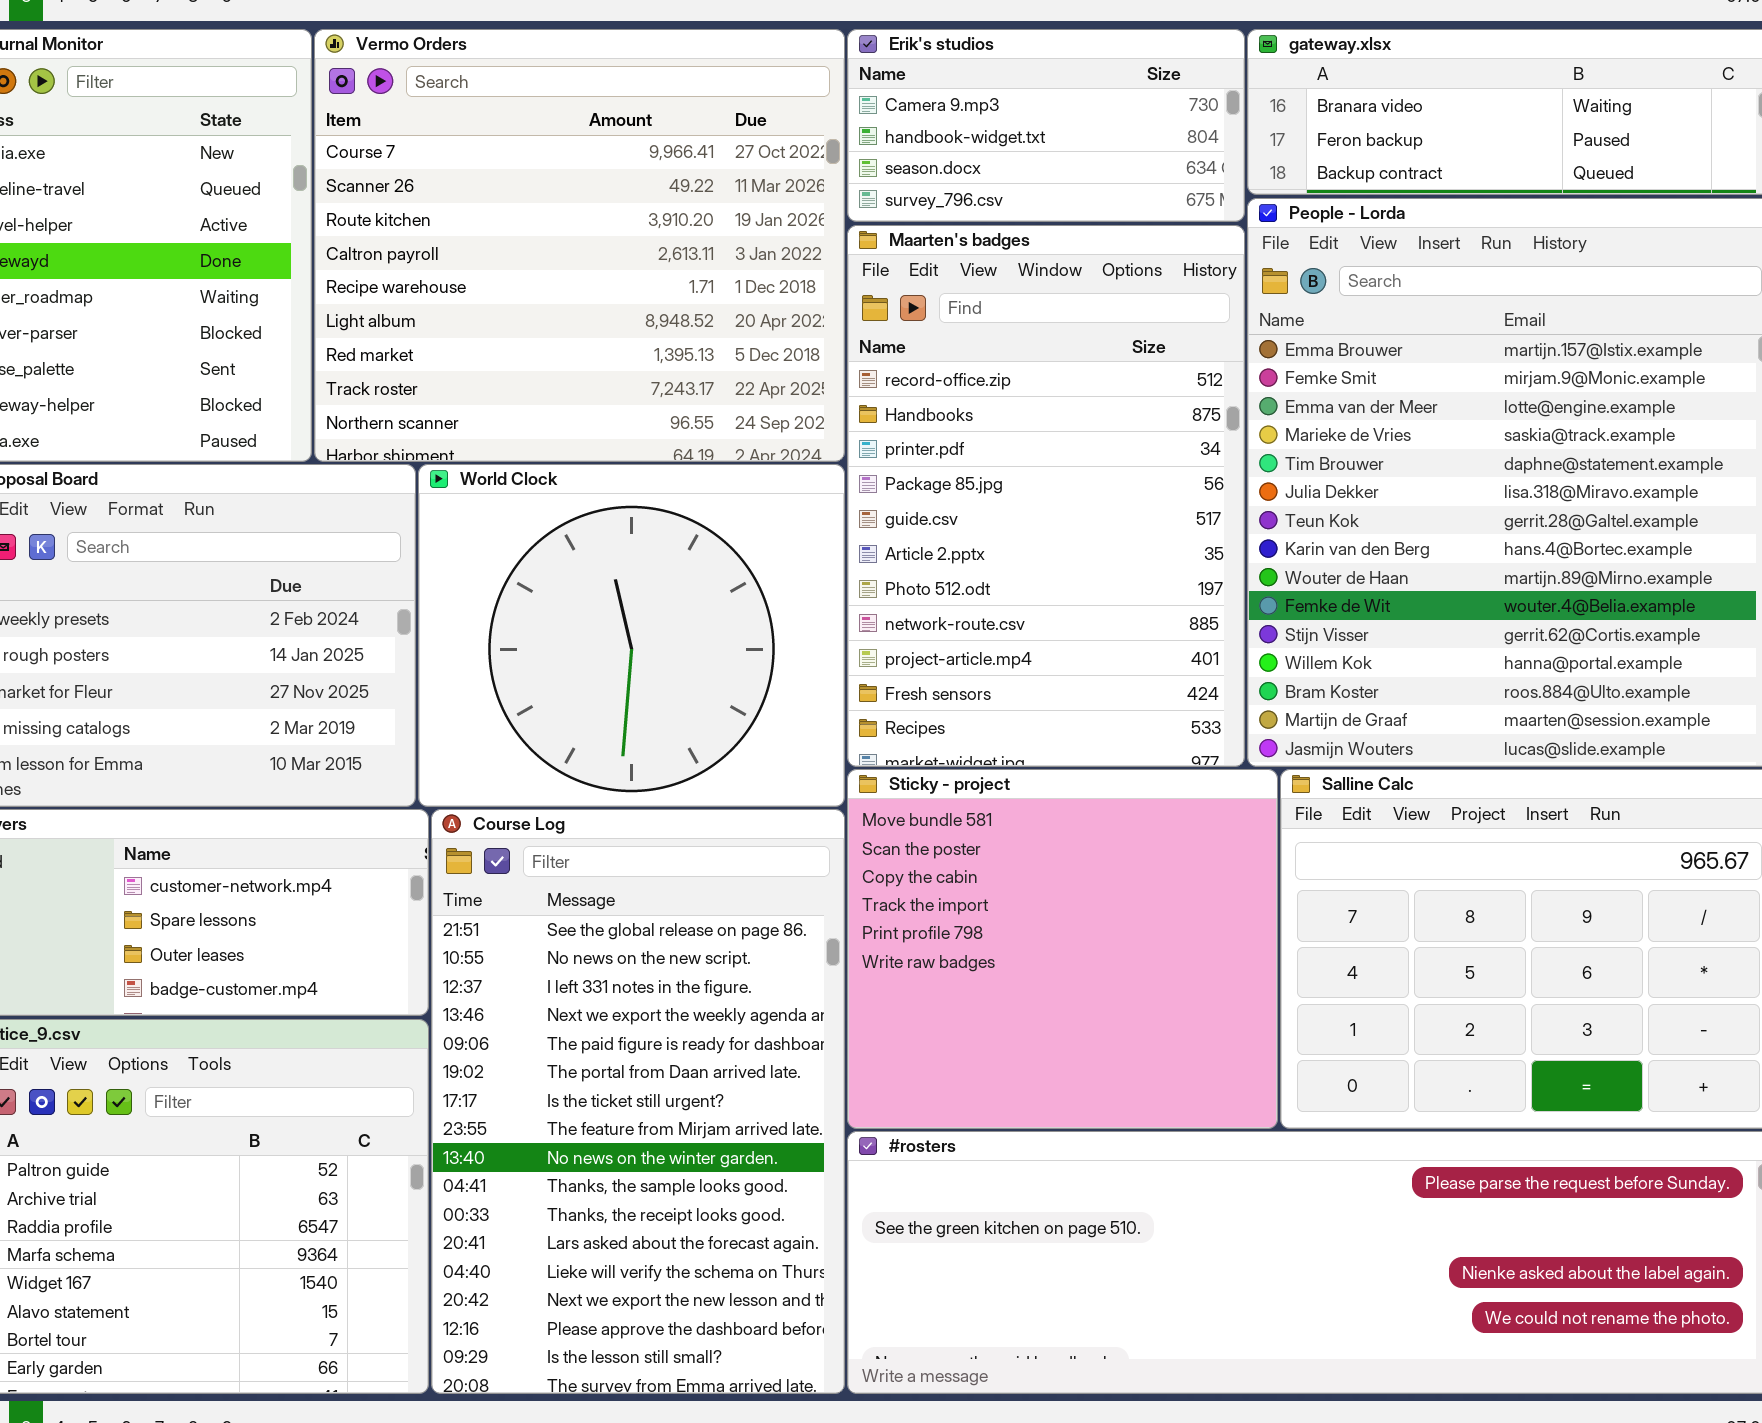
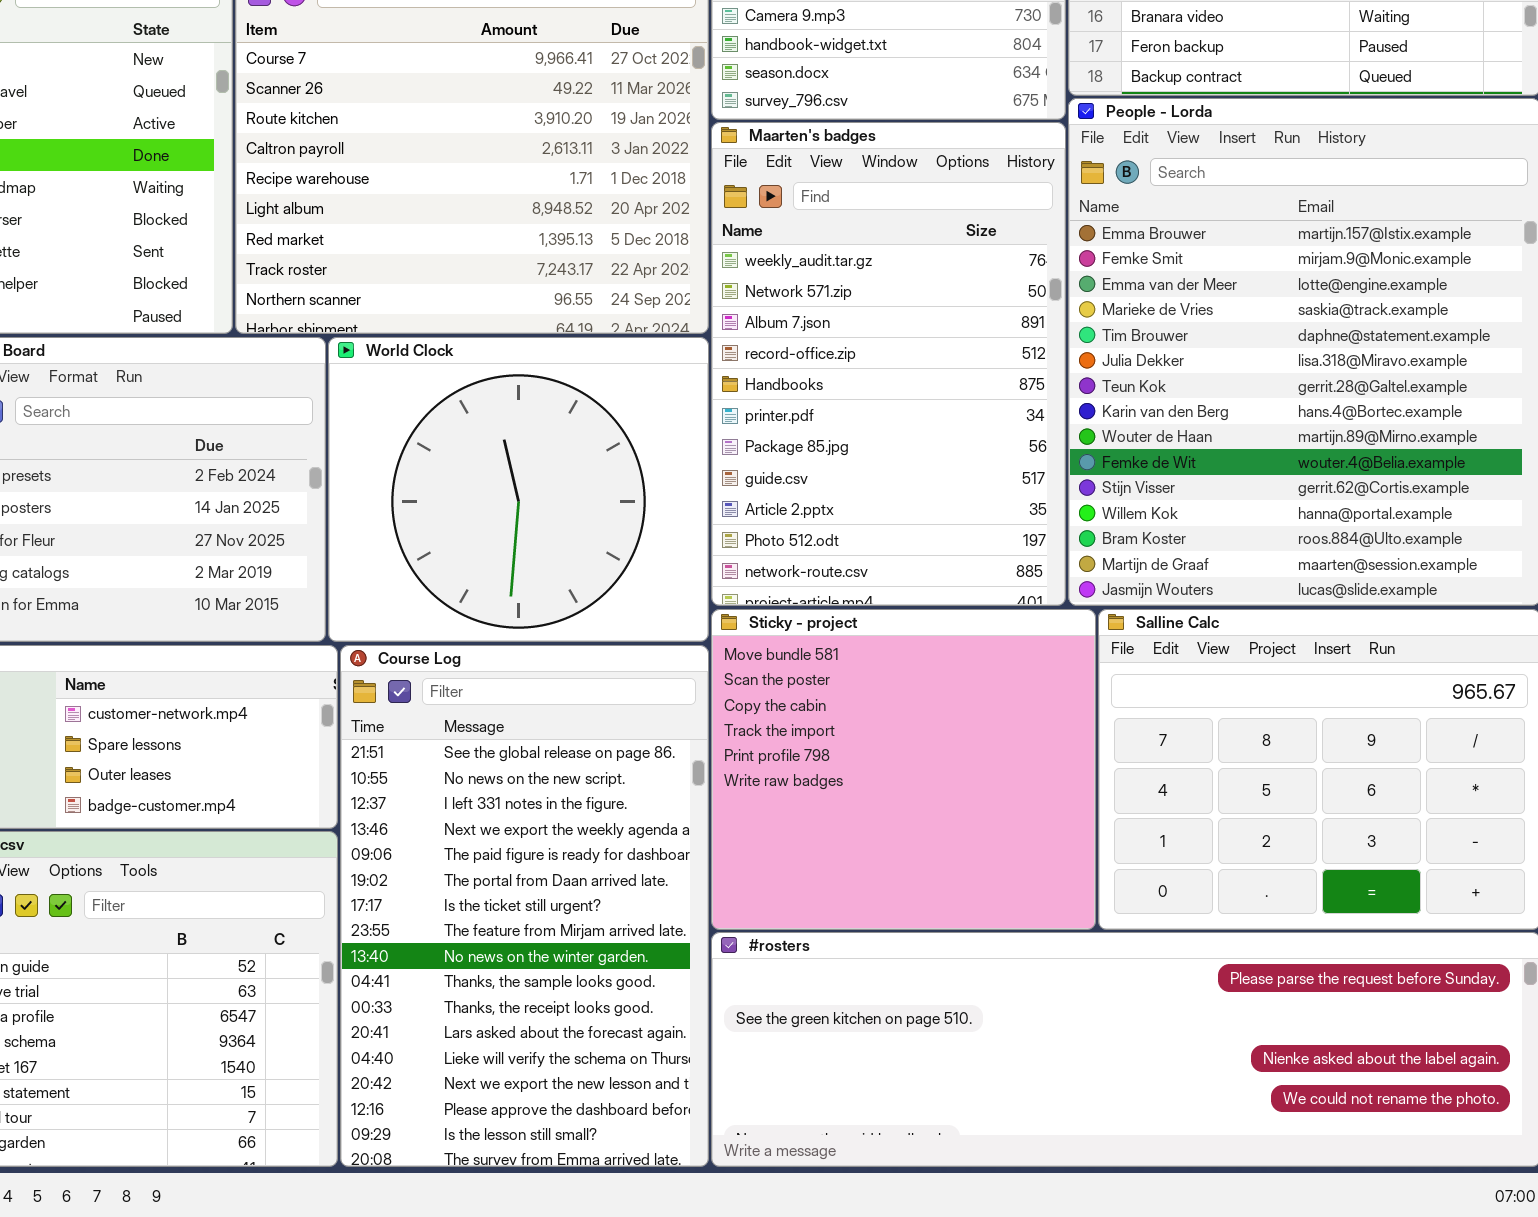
Maarten's badges: [847,225,1245,767] -> [711,122,1066,606], scrolled up 3 rows

